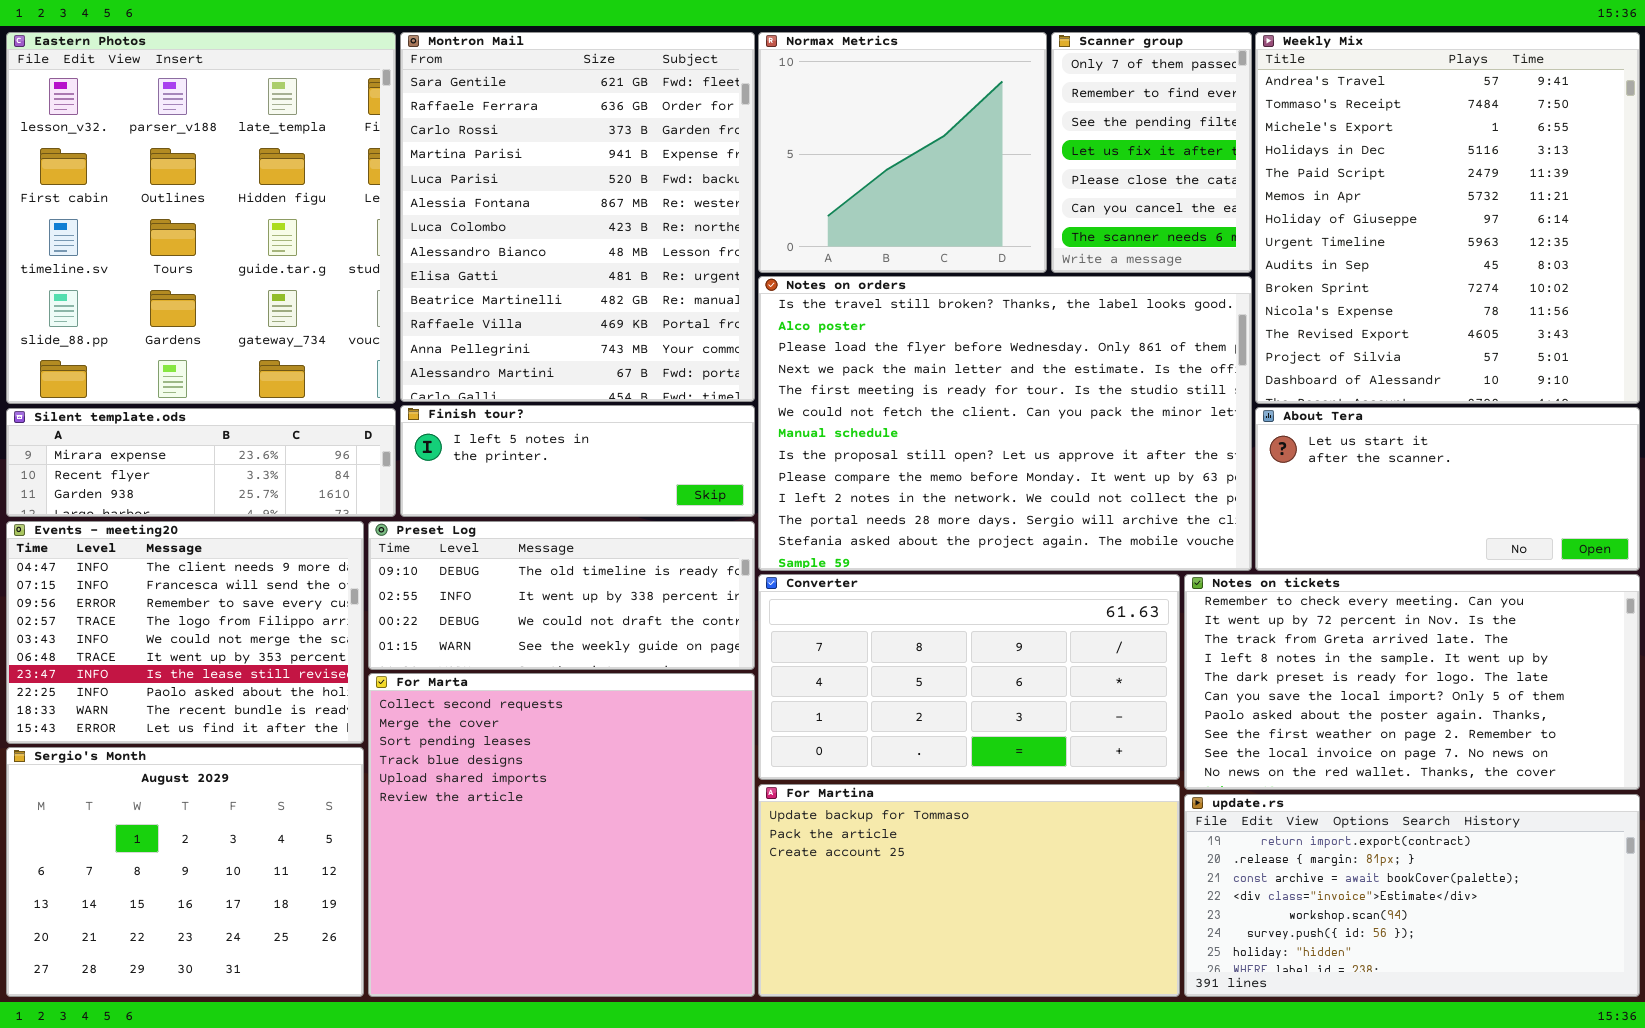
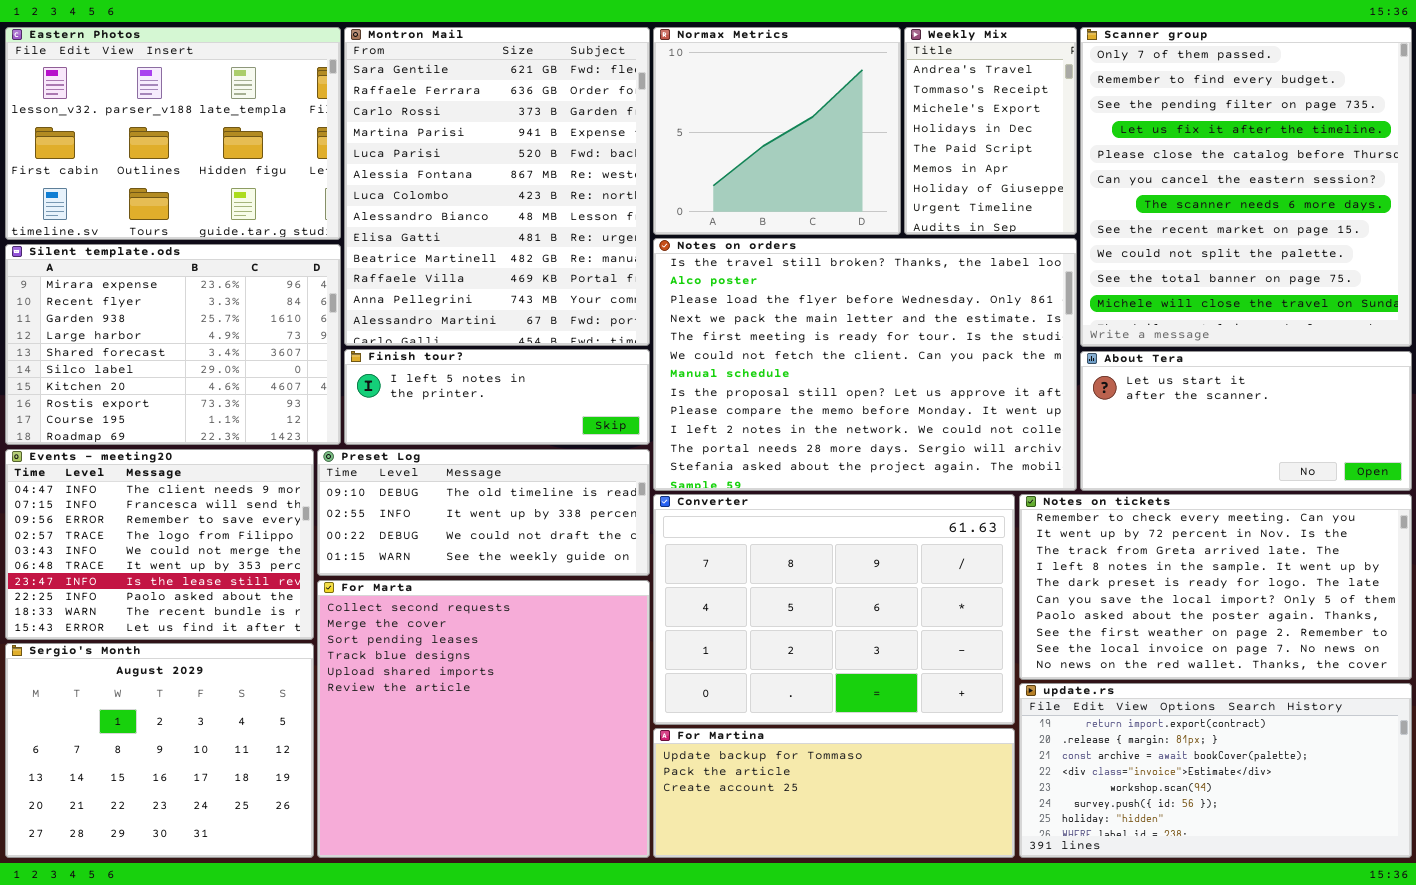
Eastern Photos: [6,32,396,404] -> [5,27,341,240], resized
Scanner group: [1051,32,1252,273] -> [1080,27,1412,347], moved, resized
Weekly Mix: [1255,32,1640,404] -> [904,27,1077,235], moved, resized
Silent template.ods: [6,408,396,517] -> [5,244,341,445], resized
Converter: [758,574,1180,780] -> [653,494,1015,725], resized
For Martina: [758,784,1180,997] -> [653,728,1015,858], resized

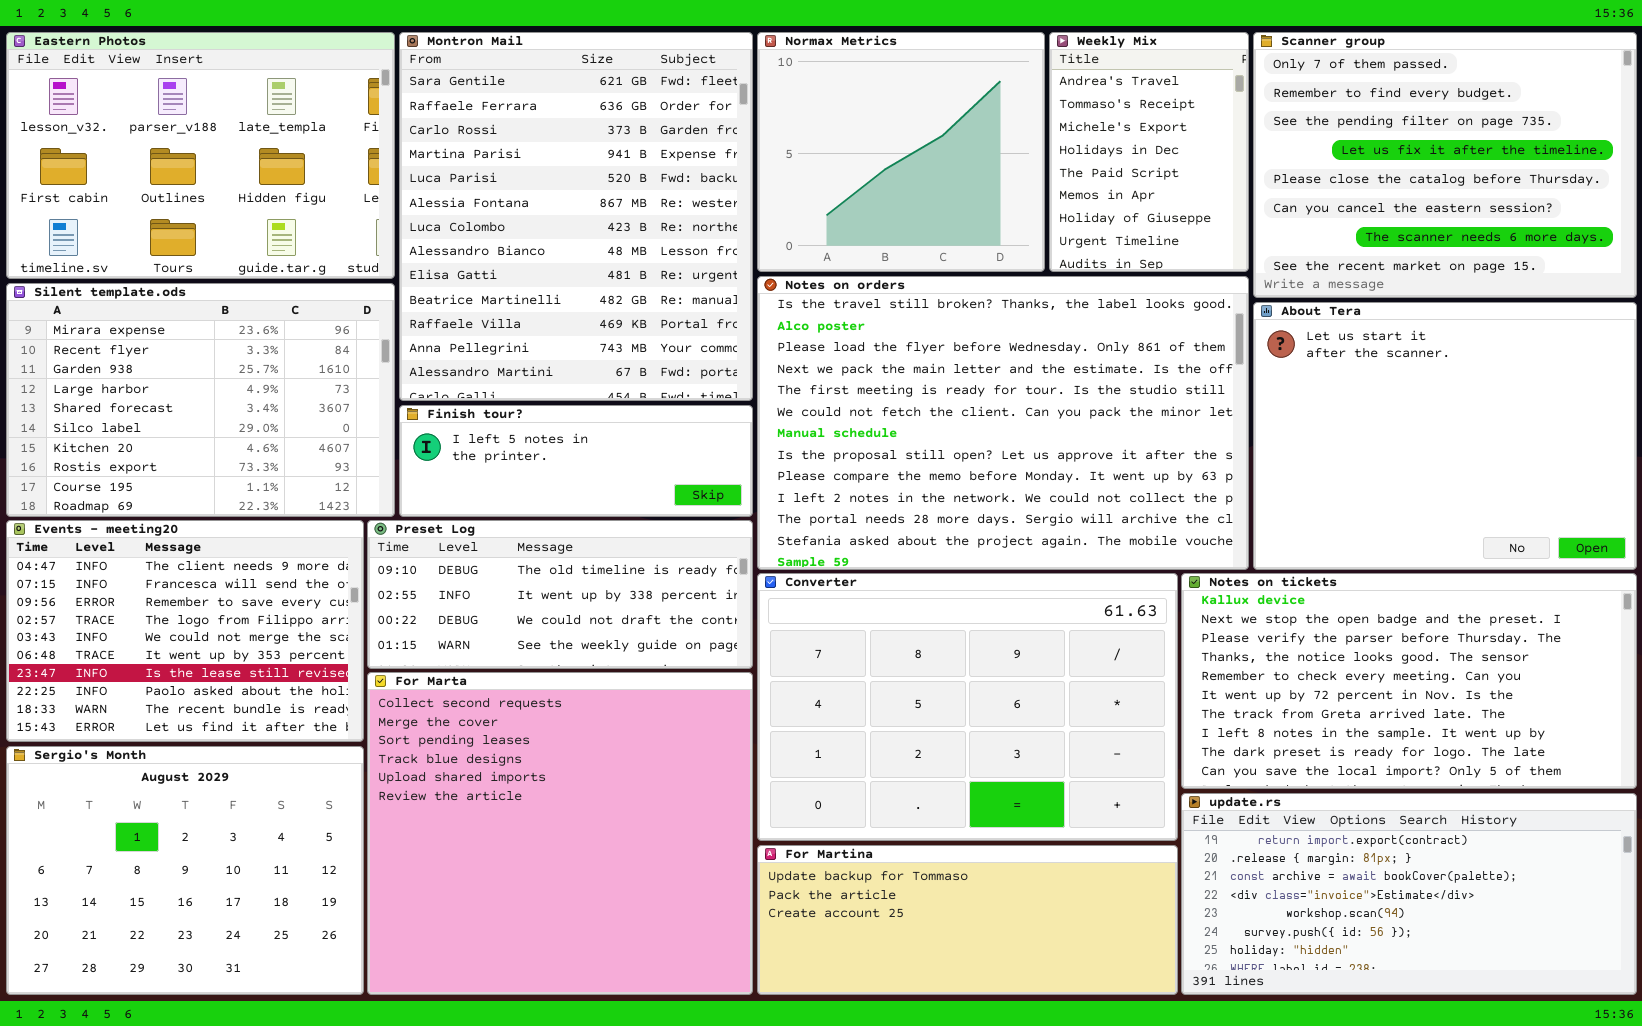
Scanner group: [1080,27,1412,347] -> [1253,32,1637,298], resized
About Tera: [1080,351,1412,491] -> [1253,302,1637,570], resized
Notes on tickets: [1019,494,1412,680] -> [1181,573,1637,789], scrolled up 4 rows

